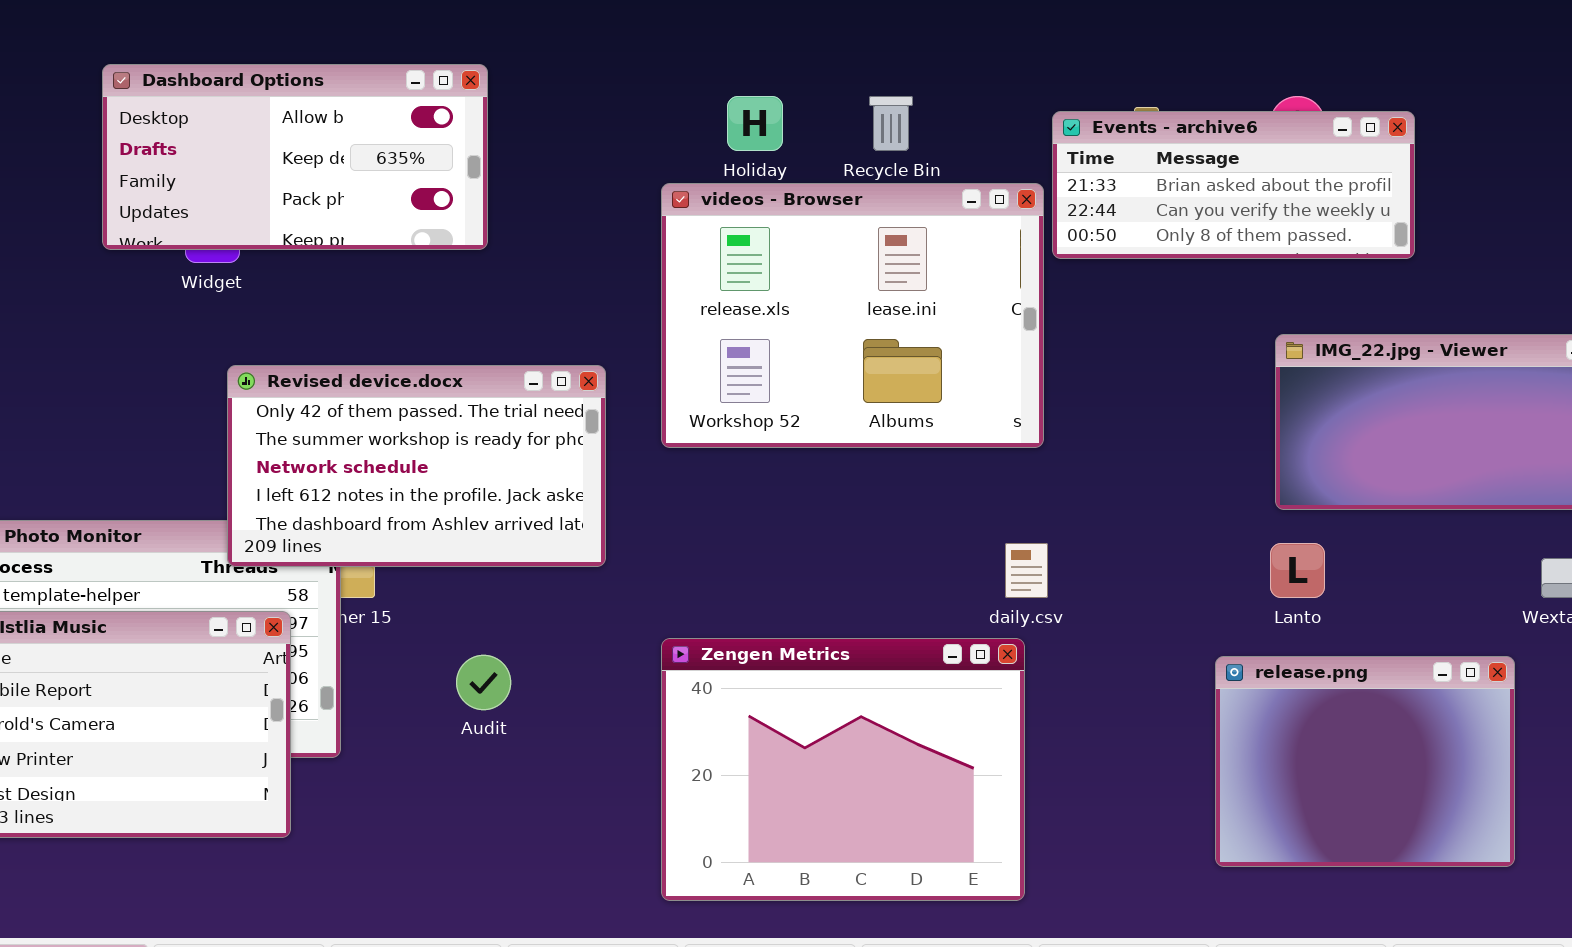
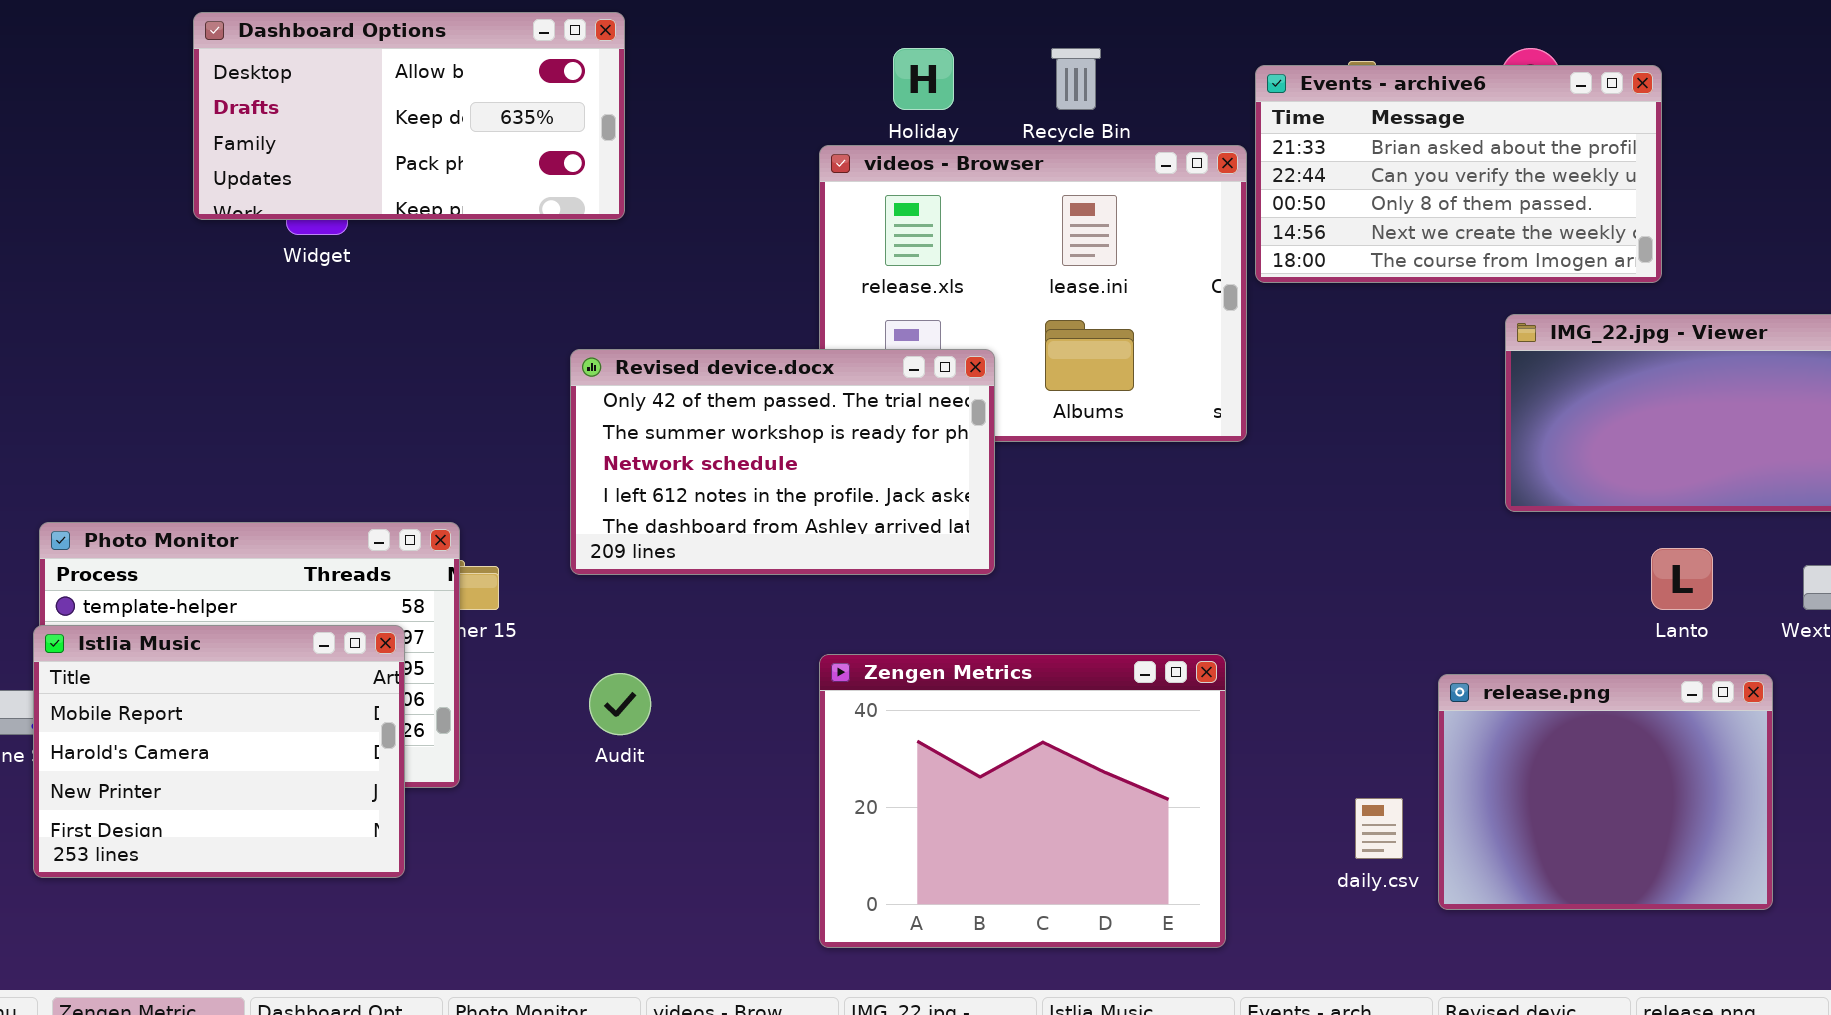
Events - archive6: [1052,111,1415,259] -> [1255,65,1662,283], resized
Revised device.docx: [227,365,606,567] -> [570,349,995,575], moved
daily.csv: [1005,543,1048,598] -> [1355,798,1403,859], moved
Lanto: [1270,543,1325,598] -> [1651,548,1713,610], moved

